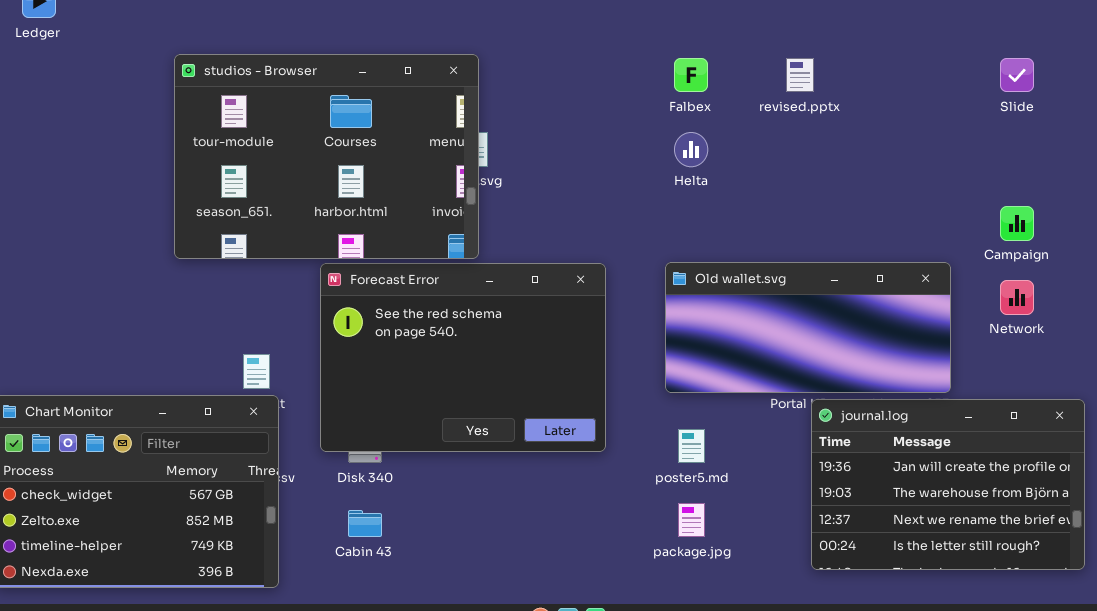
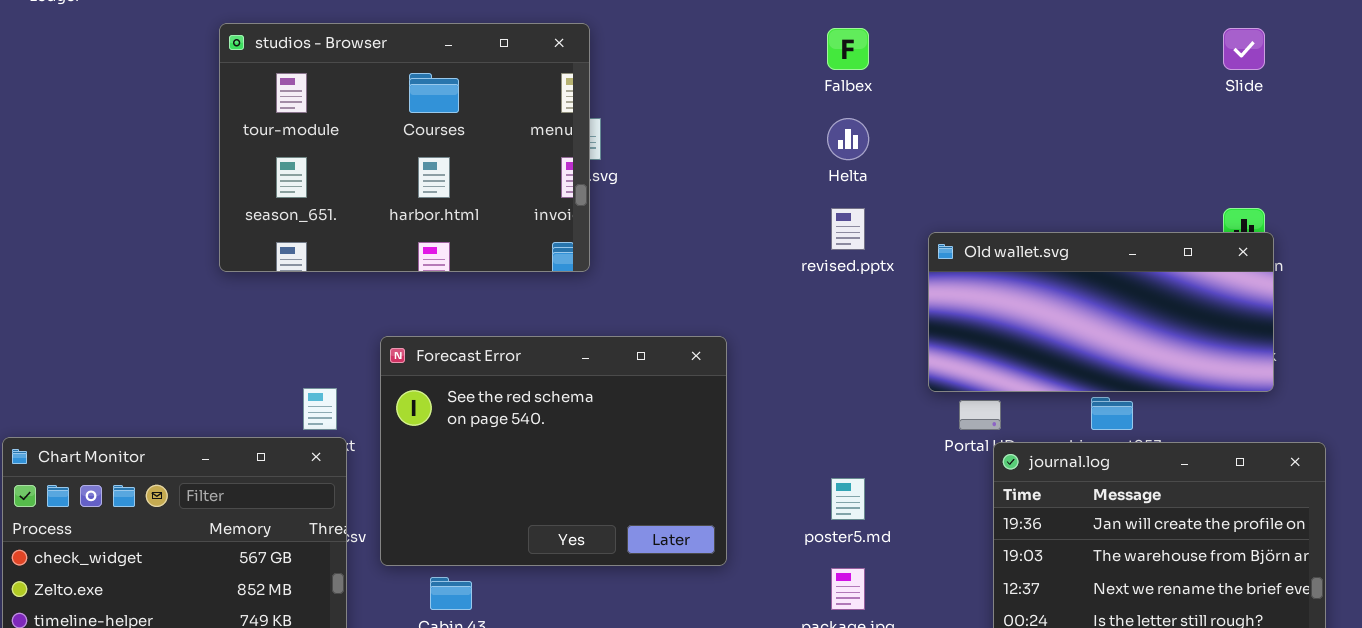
revised.pptx: [786,58,814,92] -> [831,208,865,250], moved
Old wallet.svg: [665,262,951,393] -> [928,232,1274,392], moved
Forecast Error: [320,263,606,452] -> [380,336,727,566], moved

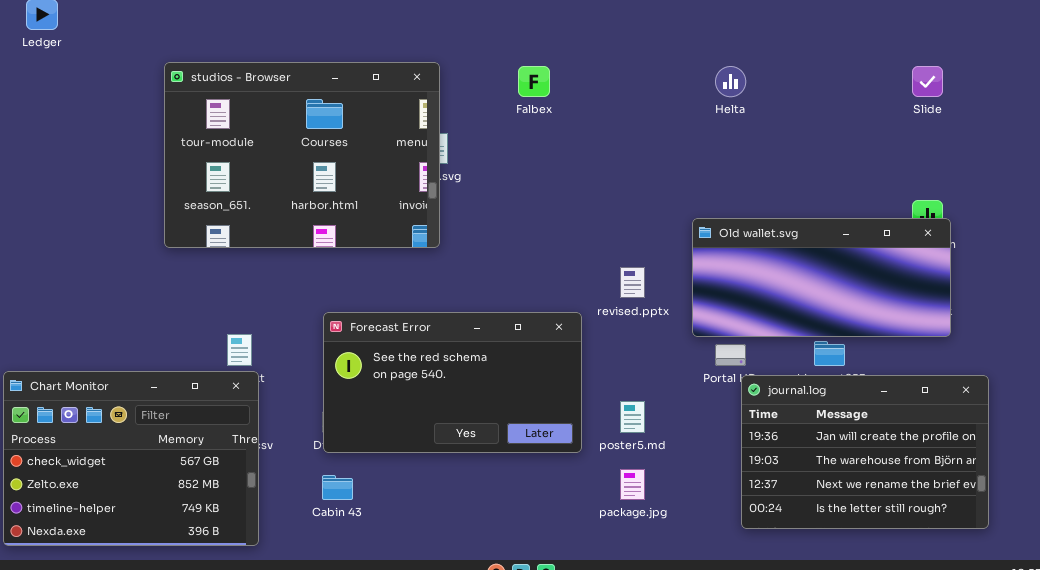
Falbex: [827,28,869,70] -> [518,66,550,97], moved
Helta: [827,118,869,160] -> [715,66,746,97], moved
revised.pptx: [831,208,865,250] -> [620,267,645,298], moved
Forecast Error: [380,336,727,566] -> [323,312,582,453], moved, resized

